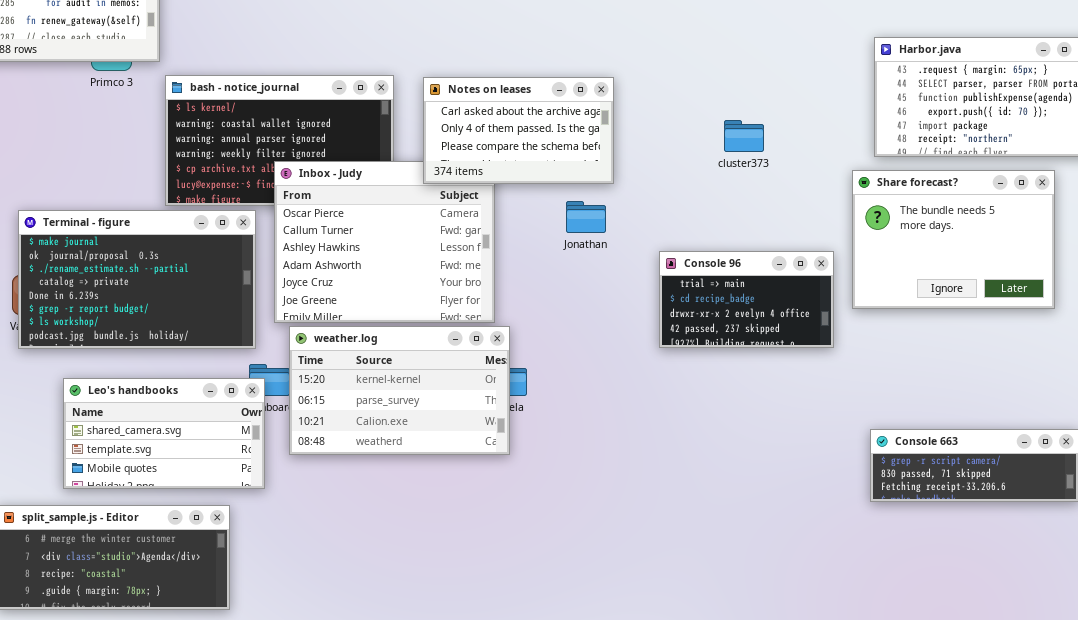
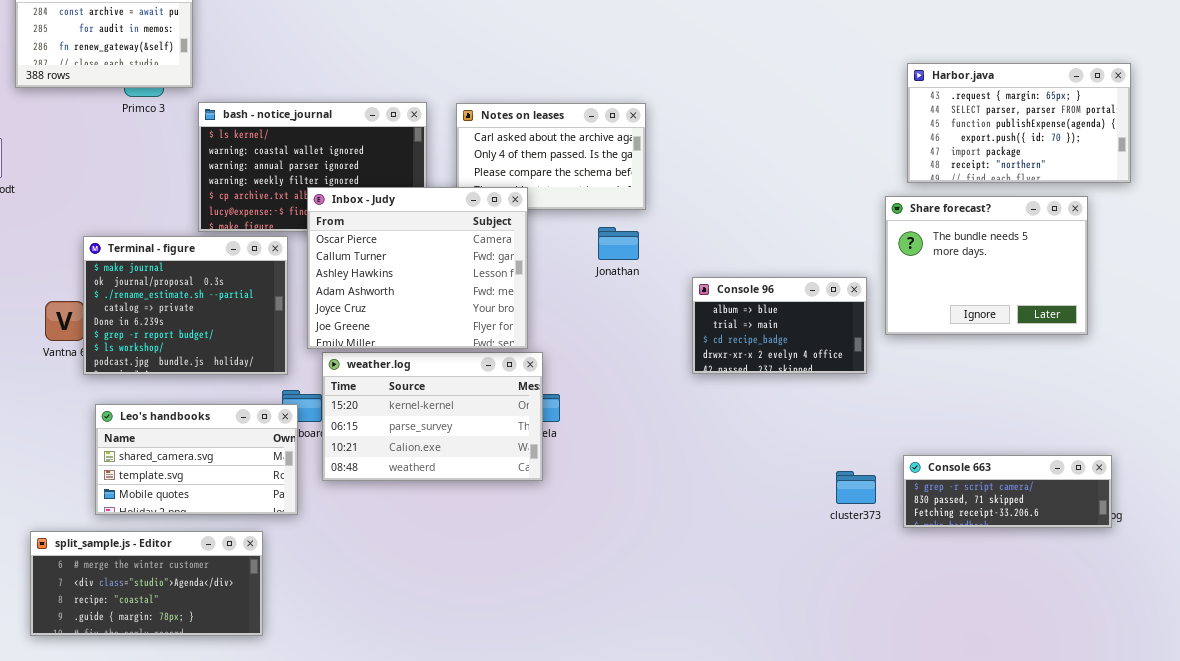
cluster373: [724,120,764,152] -> [836,471,876,504], moved
Inbox - Judy: [274,161,495,323] -> [307,187,528,349], raised
Terminal - figure: [18,210,256,349] -> [83,236,288,375], resized
Console 96: [659,251,834,348] -> [692,277,867,374], scrolled up 1 row

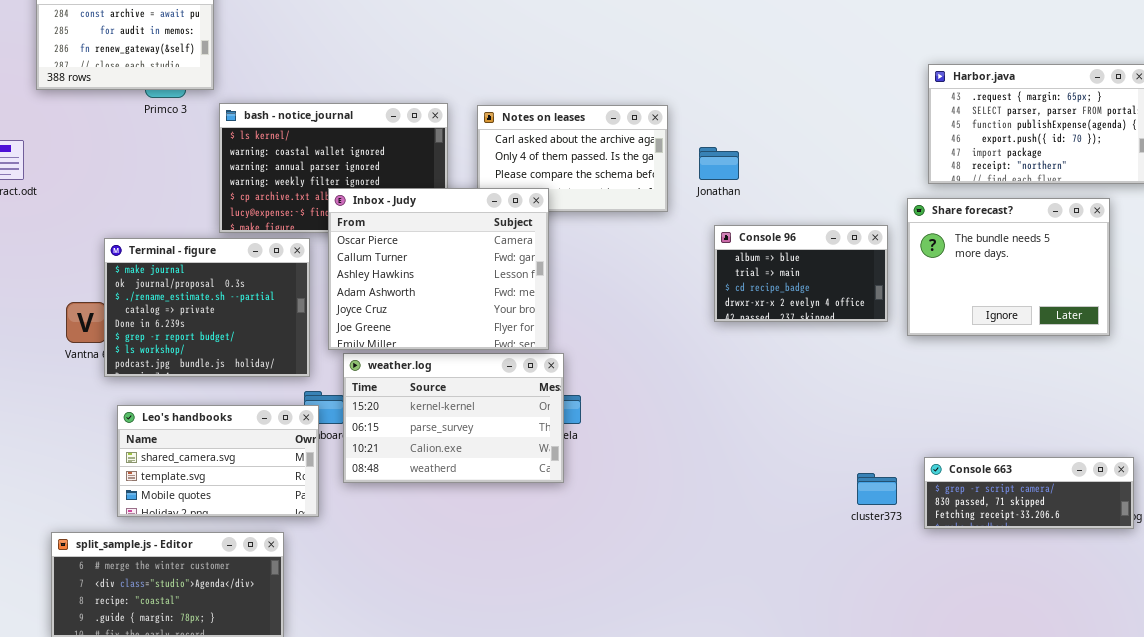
Jonathan: [598,227,639,260] -> [699,147,739,180], moved
Console 96: [692,277,867,374] -> [714,225,888,322], moved

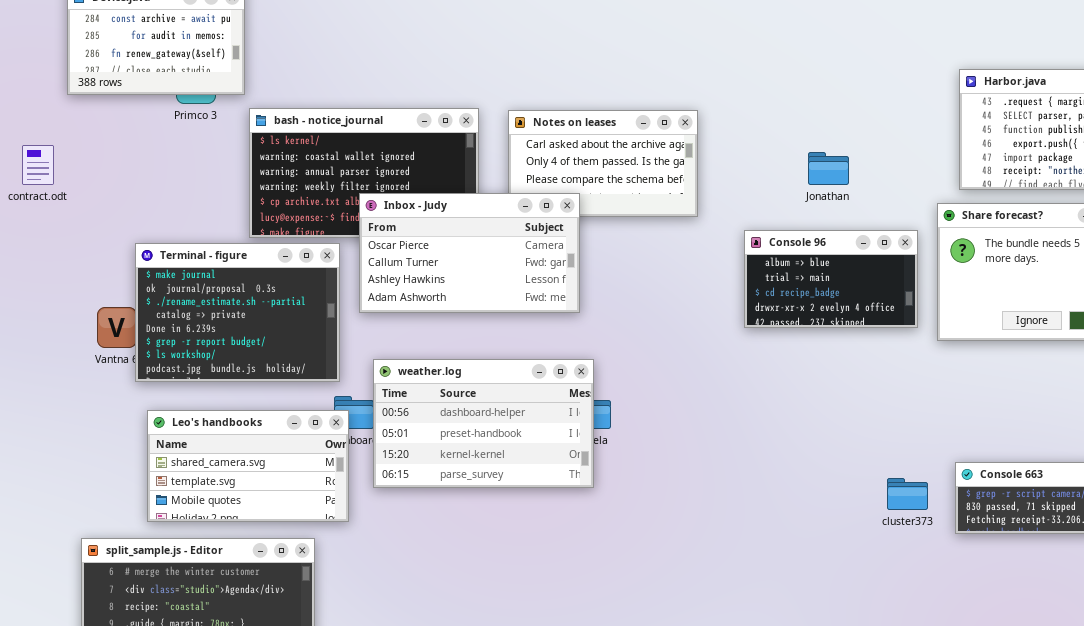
Jonathan: [699,147,739,180] -> [808,152,849,185], moved
Inbox - Judy: [328,188,549,350] -> [359,193,580,313], resized
weather.log: [343,353,564,483] -> [373,359,594,488], scrolled up 2 rows

